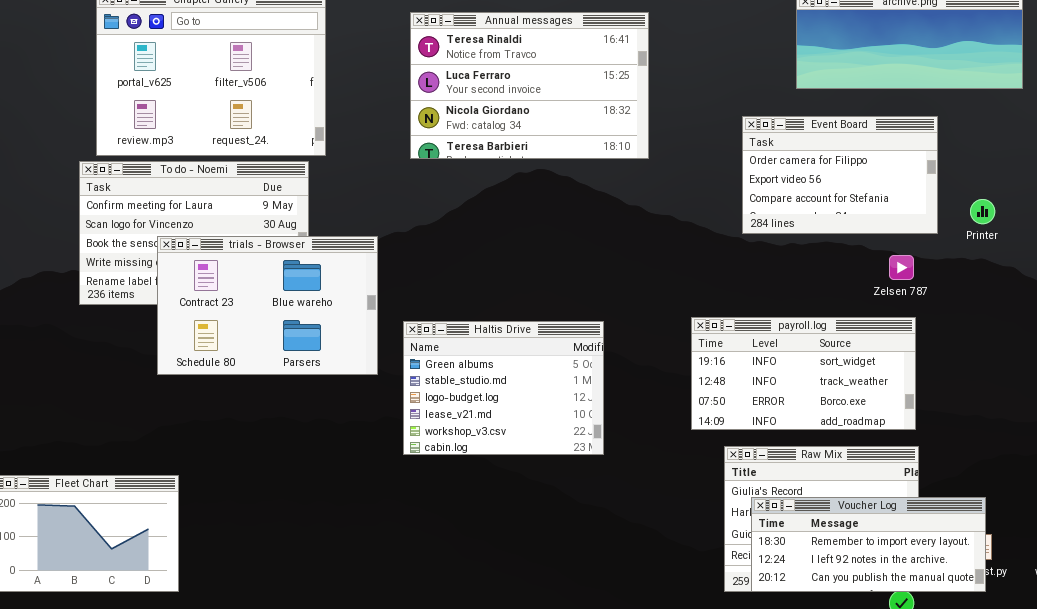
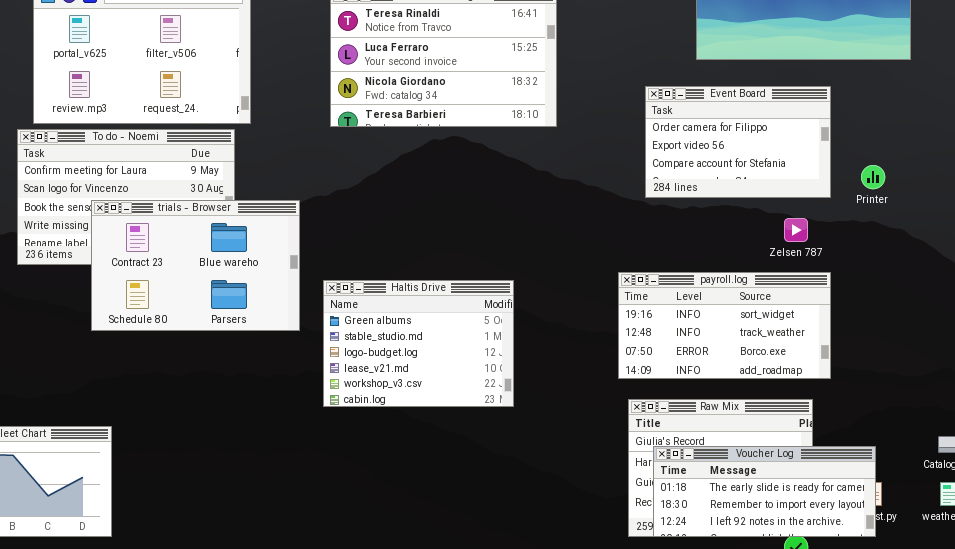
payroll.log: [691,317,916,430] -> [618,272,831,379], moved
Voucher Log: [751,497,986,592] -> [653,446,876,537], scrolled up 1 row

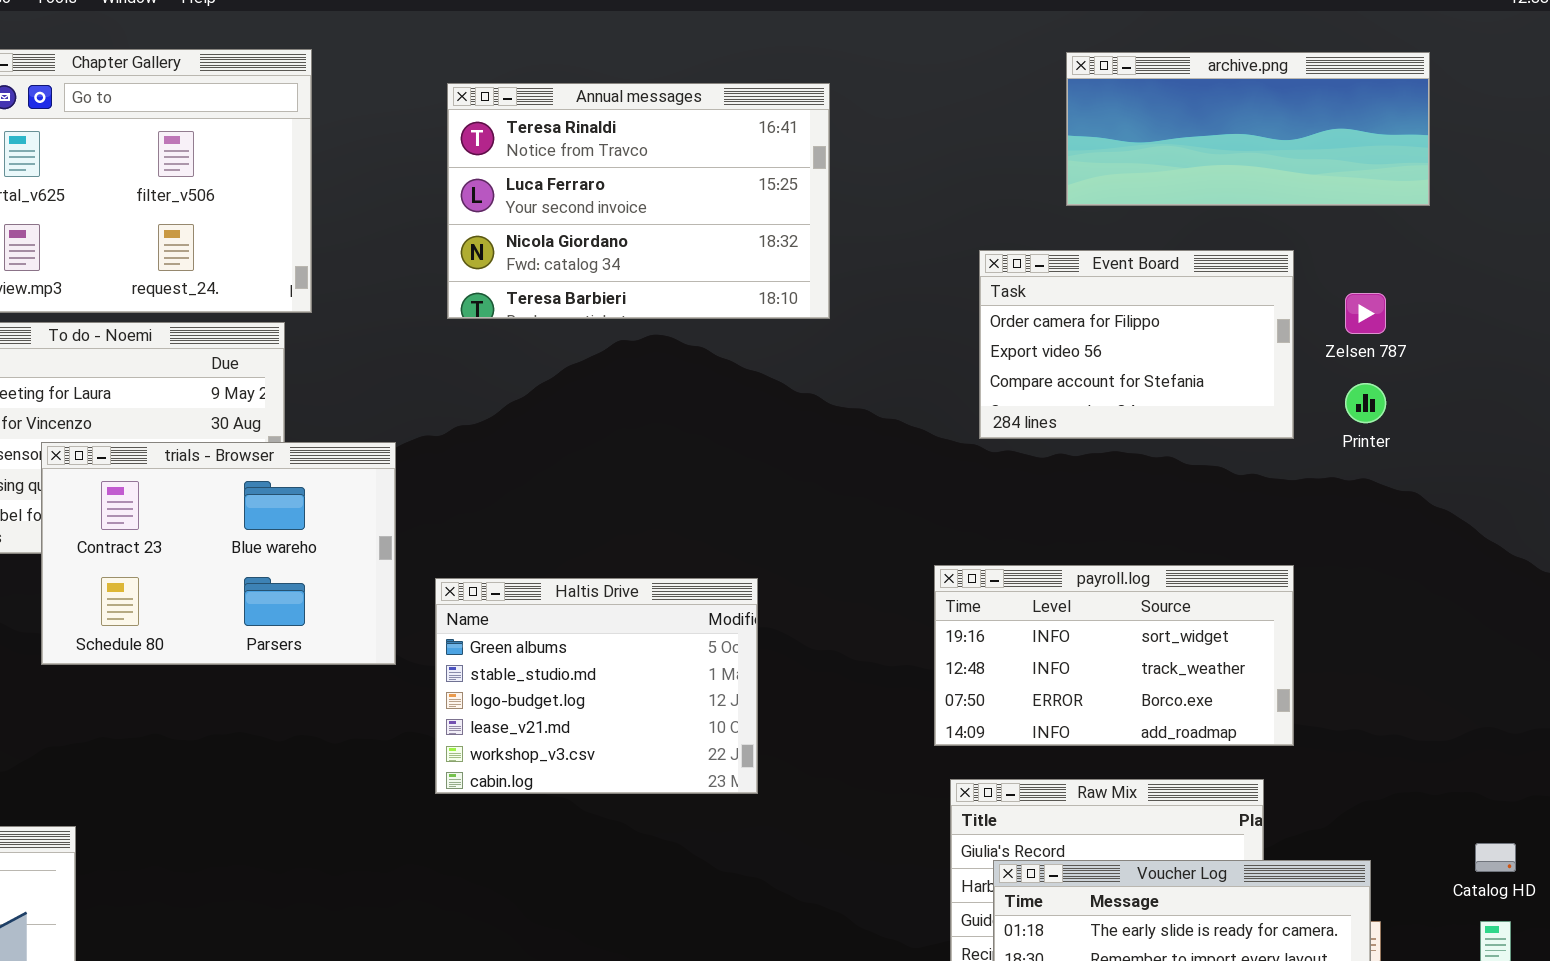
Zelsen 787: [784,218,808,242] -> [1345,293,1386,334], moved

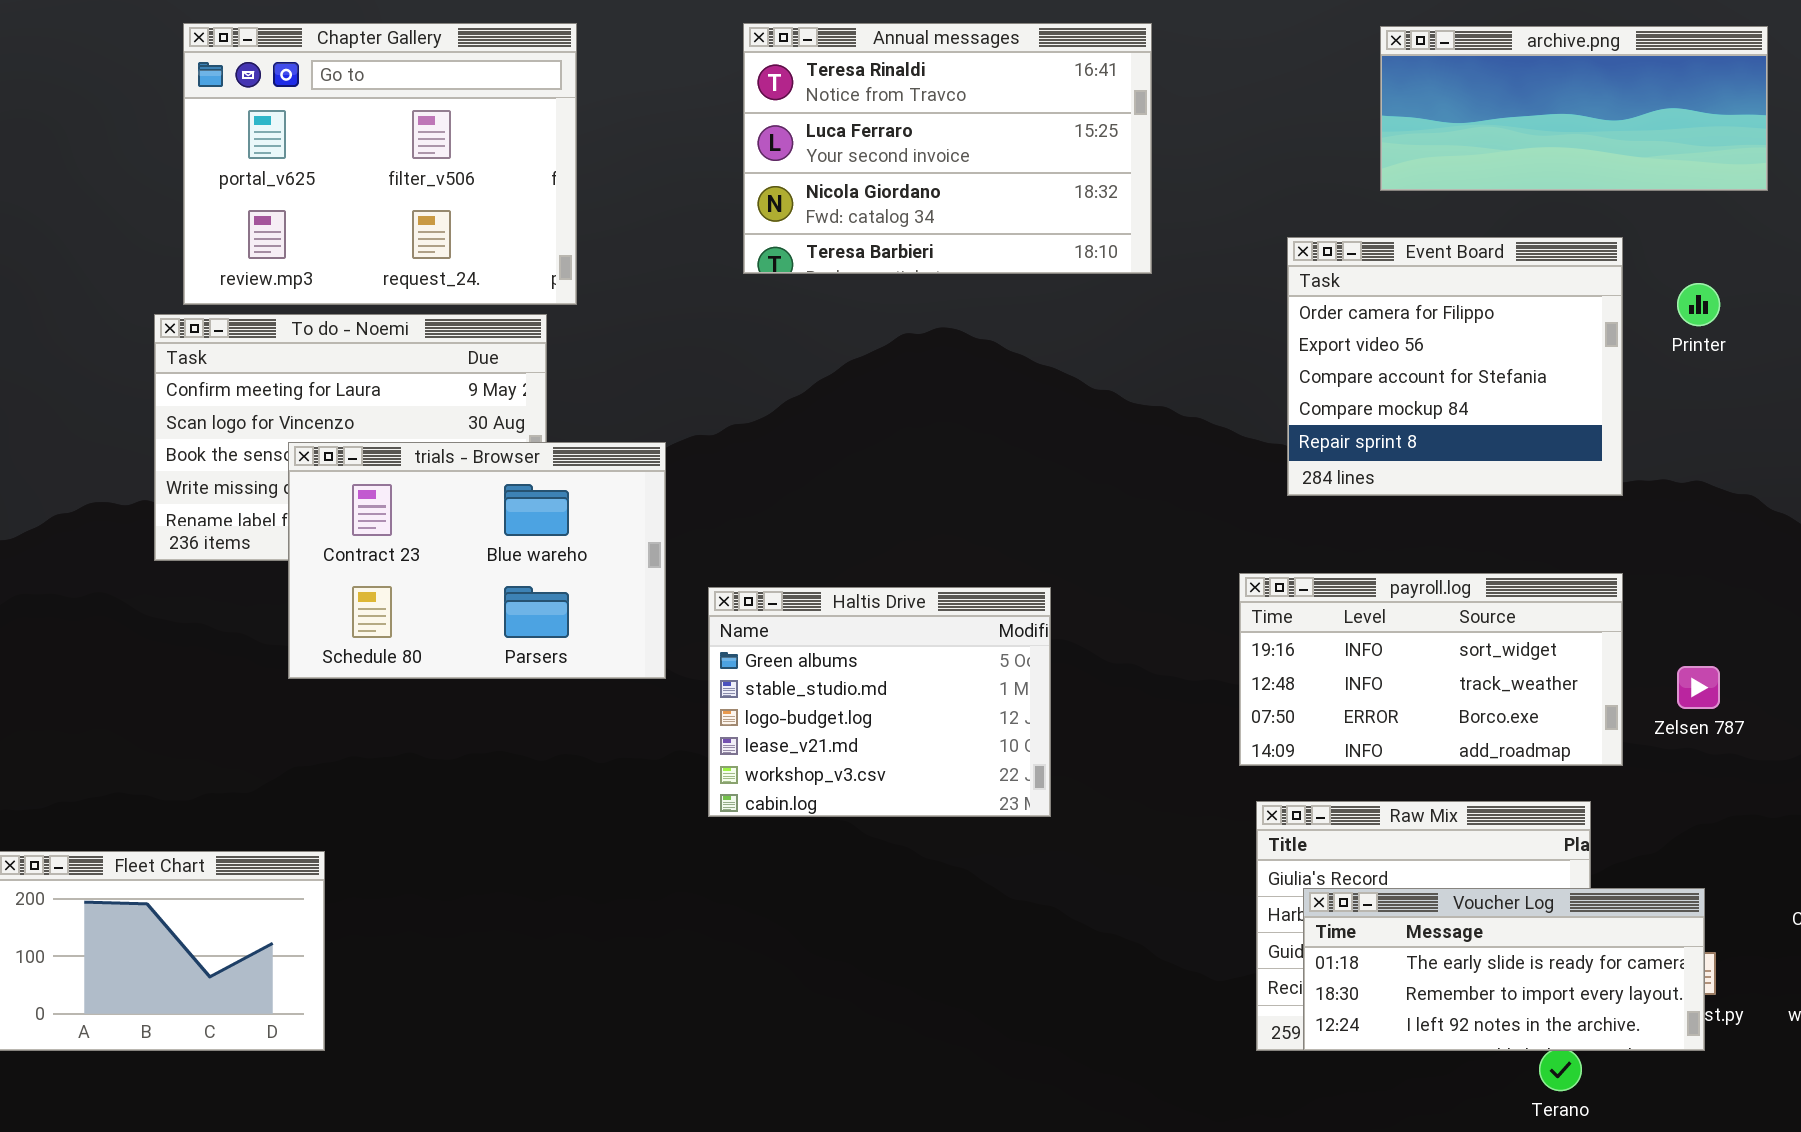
Annual messages: [447,83,830,319] -> [743,23,1152,274], moved
Event Board: [979,250,1294,439] -> [1287,237,1623,496], resized
Zelsen 787: [1345,293,1386,334] -> [1677,666,1720,709], moved
Printer: [1345,383,1386,423] -> [1677,283,1720,326], moved

